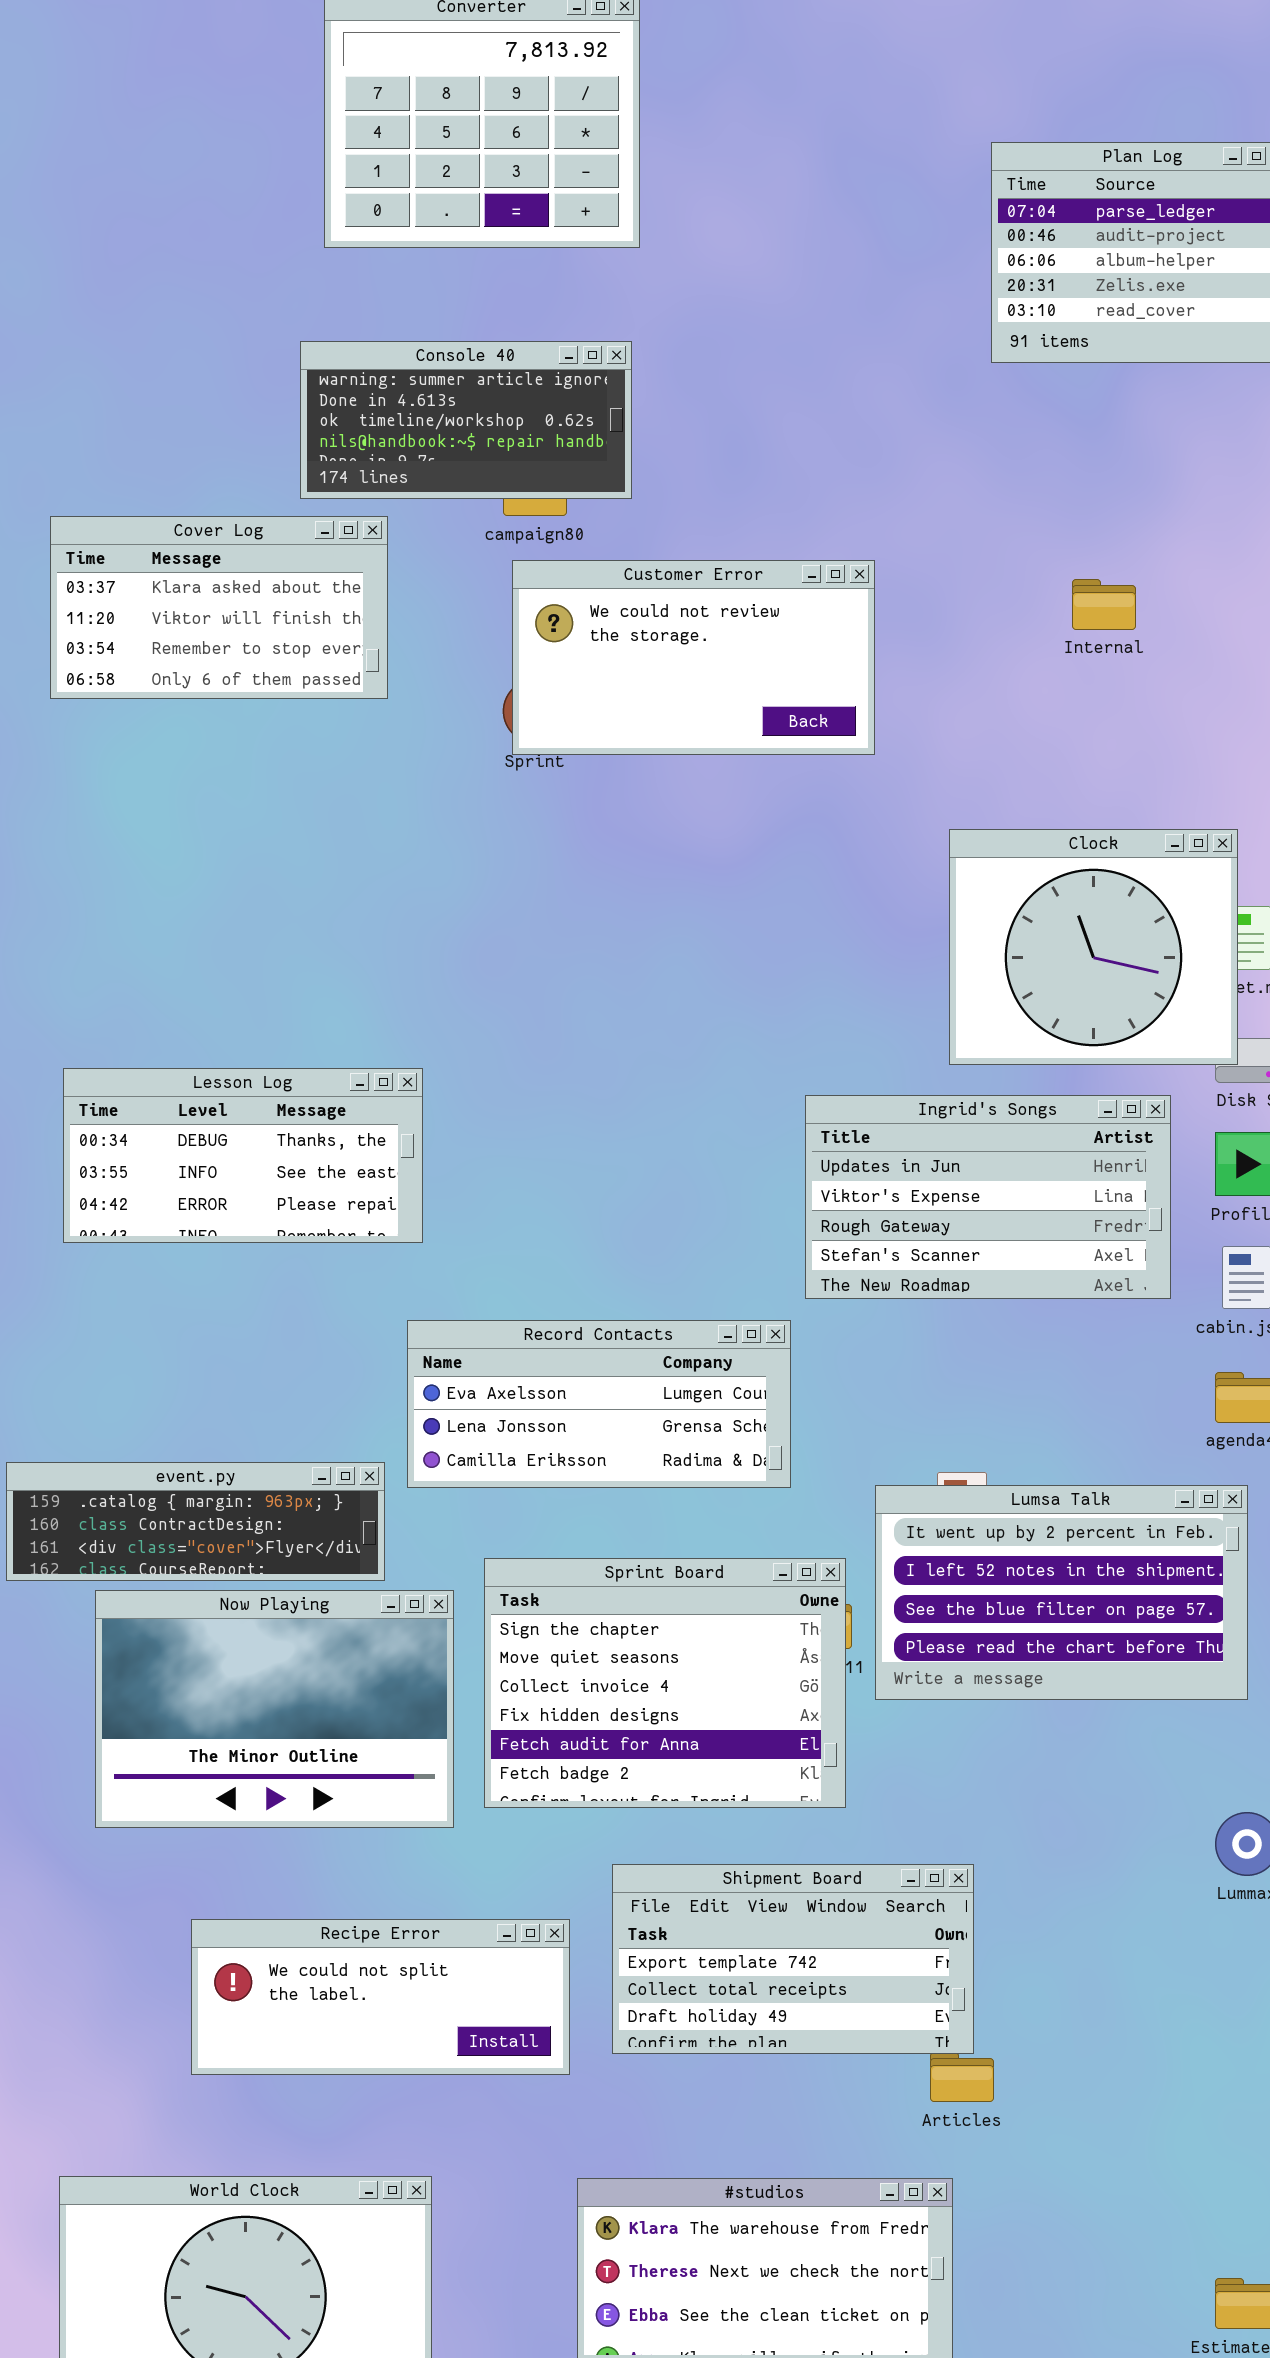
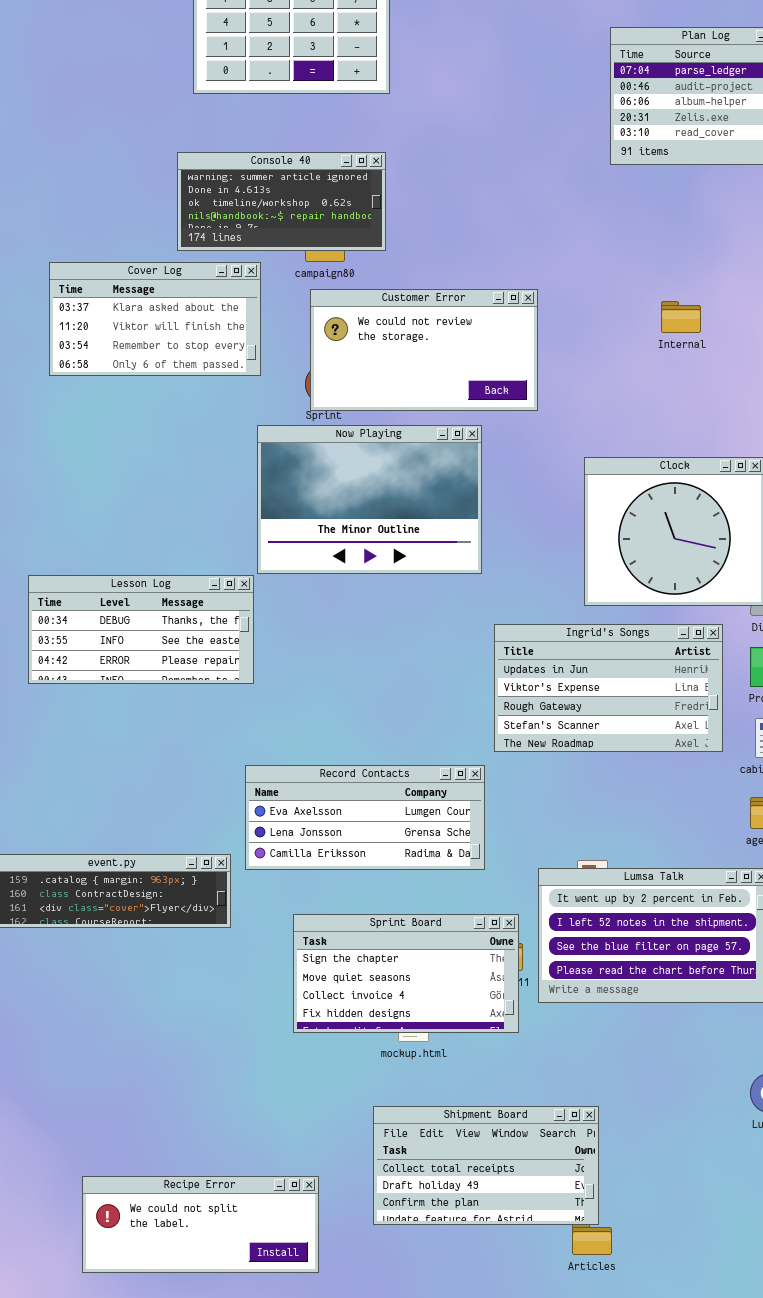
Cover Log: [50,516,388,699] -> [49,262,261,376], moved
Lesson Log: [63,1068,423,1243] -> [28,575,254,684], moved
Sprint Board: [484,1558,846,1808] -> [293,914,519,1033], resized
Now Playing: [95,1590,454,1828] -> [257,425,482,574], moved
Shipment Board: [612,1864,974,2054] -> [373,1106,599,1225], scrolled down 1 row
Recipe Error: [191,1919,570,2075] -> [82,1176,319,1273], moved

